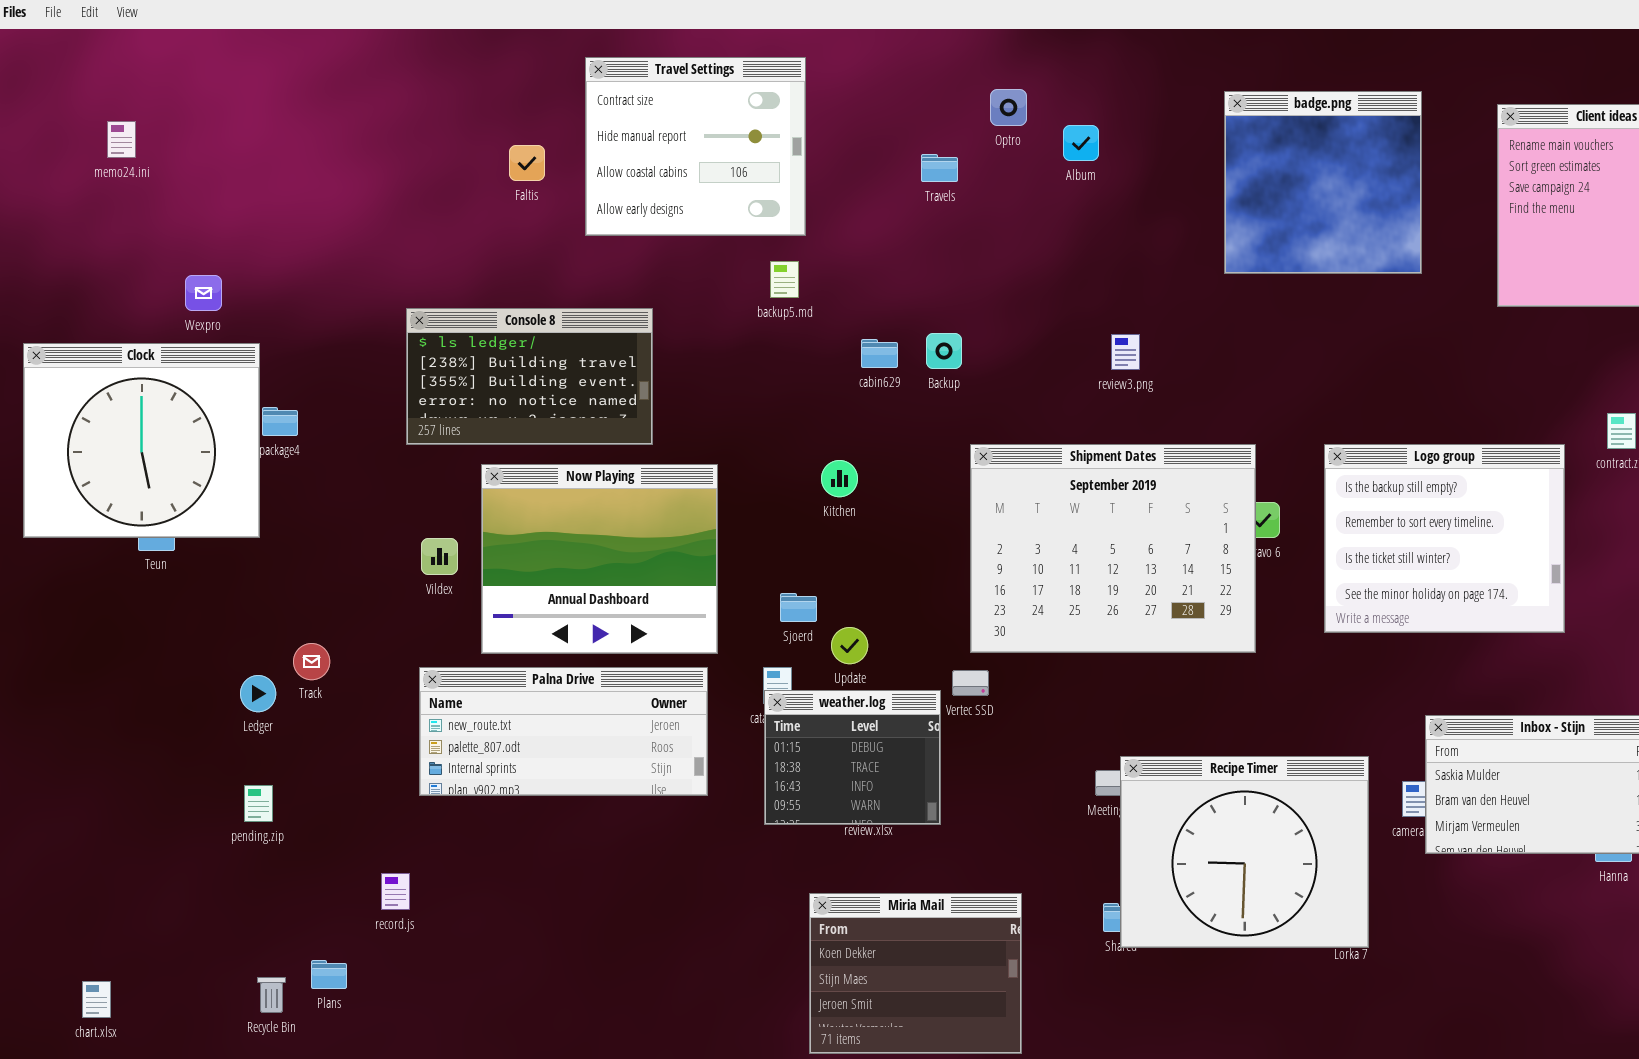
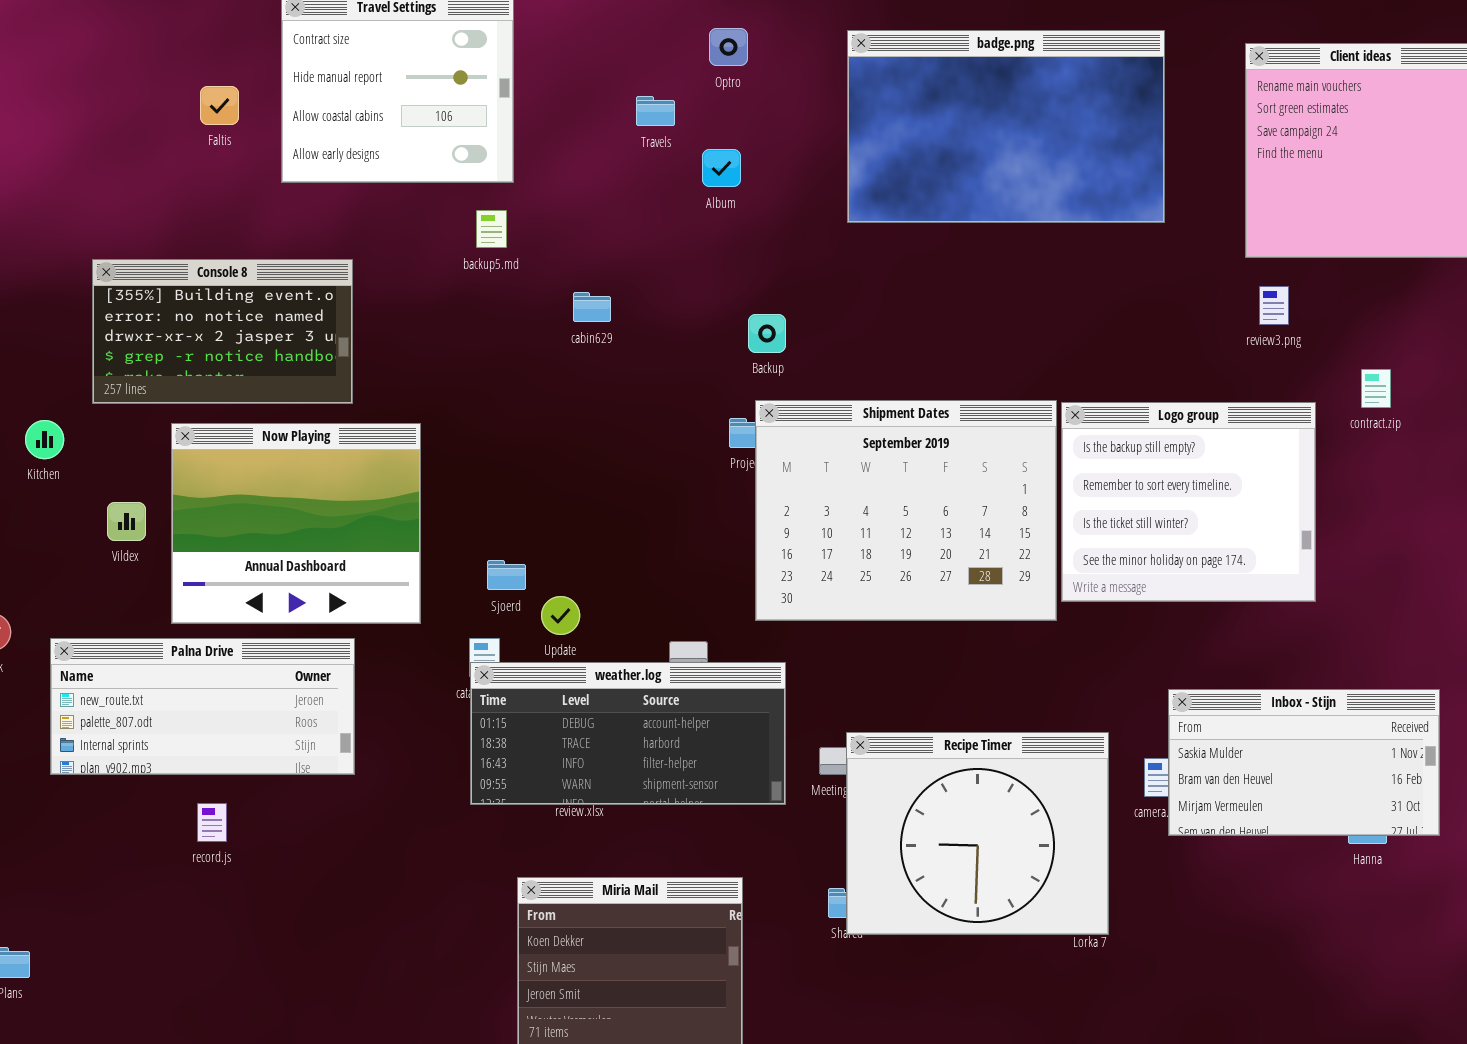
badge.png: [1224,91,1422,274] -> [847,30,1165,223], resized
Album: [1063,125,1099,161] -> [702,149,741,187], moved
Console 8: [406,308,653,445] -> [92,259,353,404], scrolled down 2 rows
Backup: [926,333,962,369] -> [748,314,786,353], moved
review3.png: [1111,334,1140,370] -> [1259,286,1289,325], moved
Shipment Dates: [970,444,1256,653] -> [755,400,1057,621], moved
Kitchen: [821,460,858,497] -> [25,420,64,459], moved
Palna Drive: [419,667,708,796] -> [50,638,355,775], moved
weather.log: [764,690,941,825] -> [470,662,786,805], resized
record.js: [381,873,410,910] -> [197,803,227,842], moved

